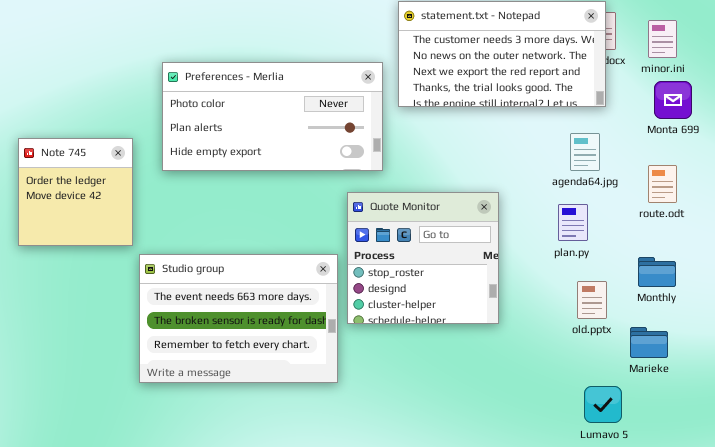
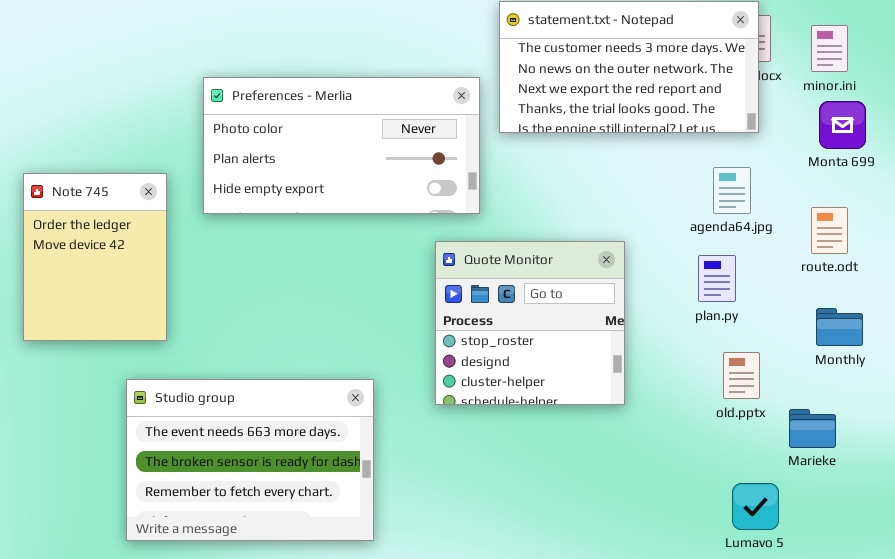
Note 745: [18,138,133,246] -> [23,173,167,341], resized
Studio group: [139,254,338,383] -> [126,379,374,541], moved
Monthly: [638,257,676,287] -> [816,308,863,346], moved

